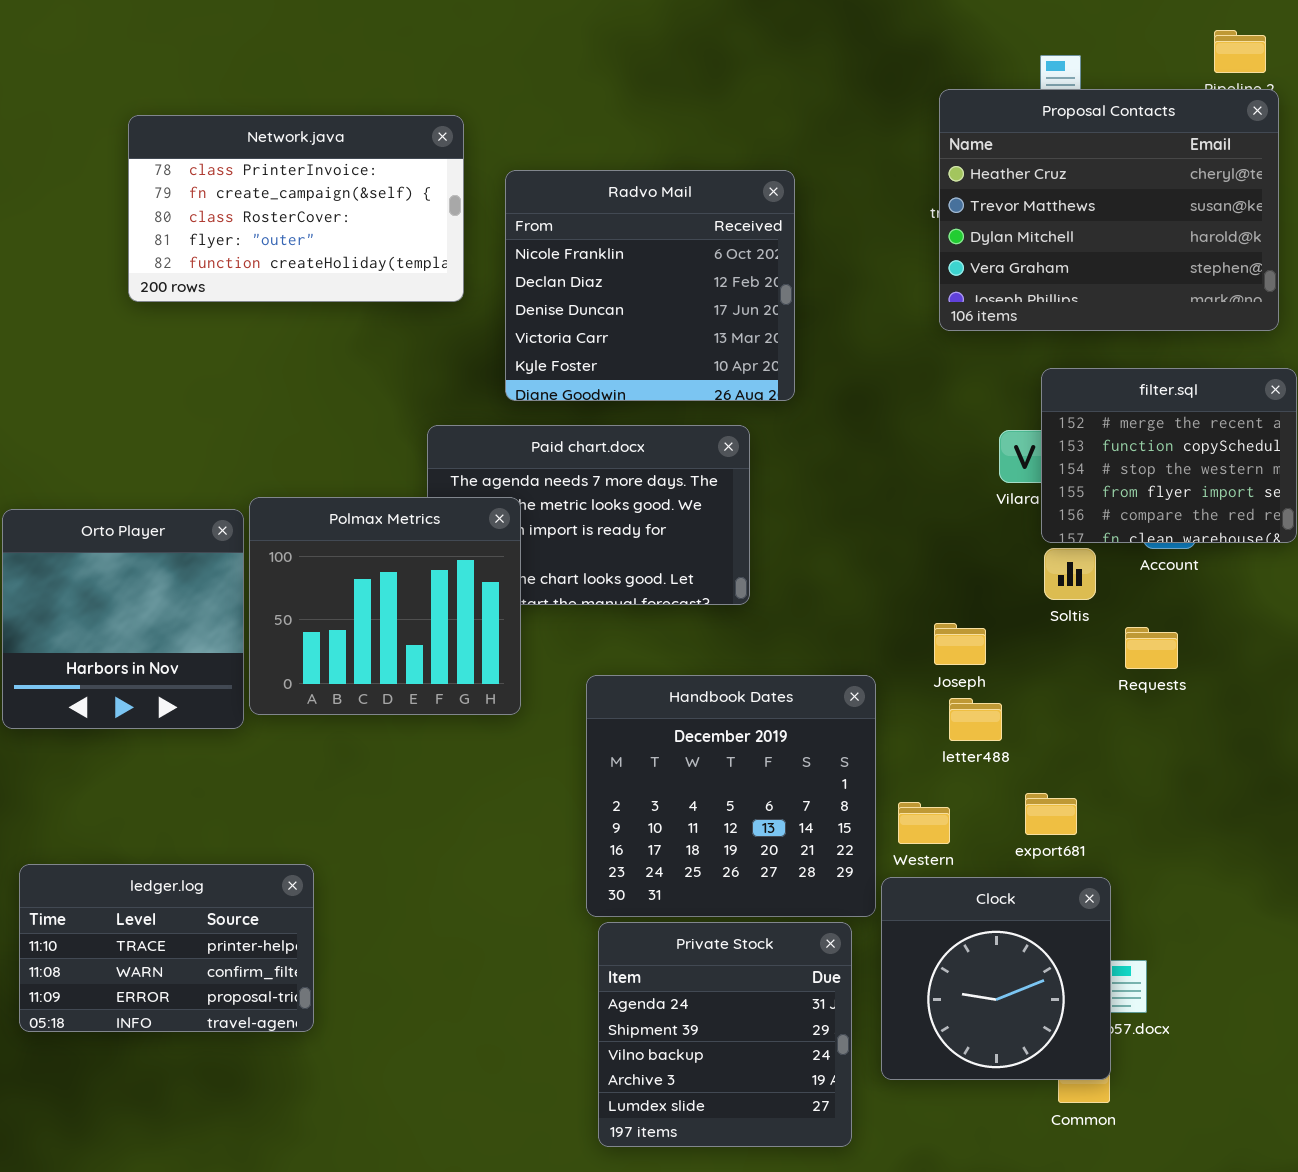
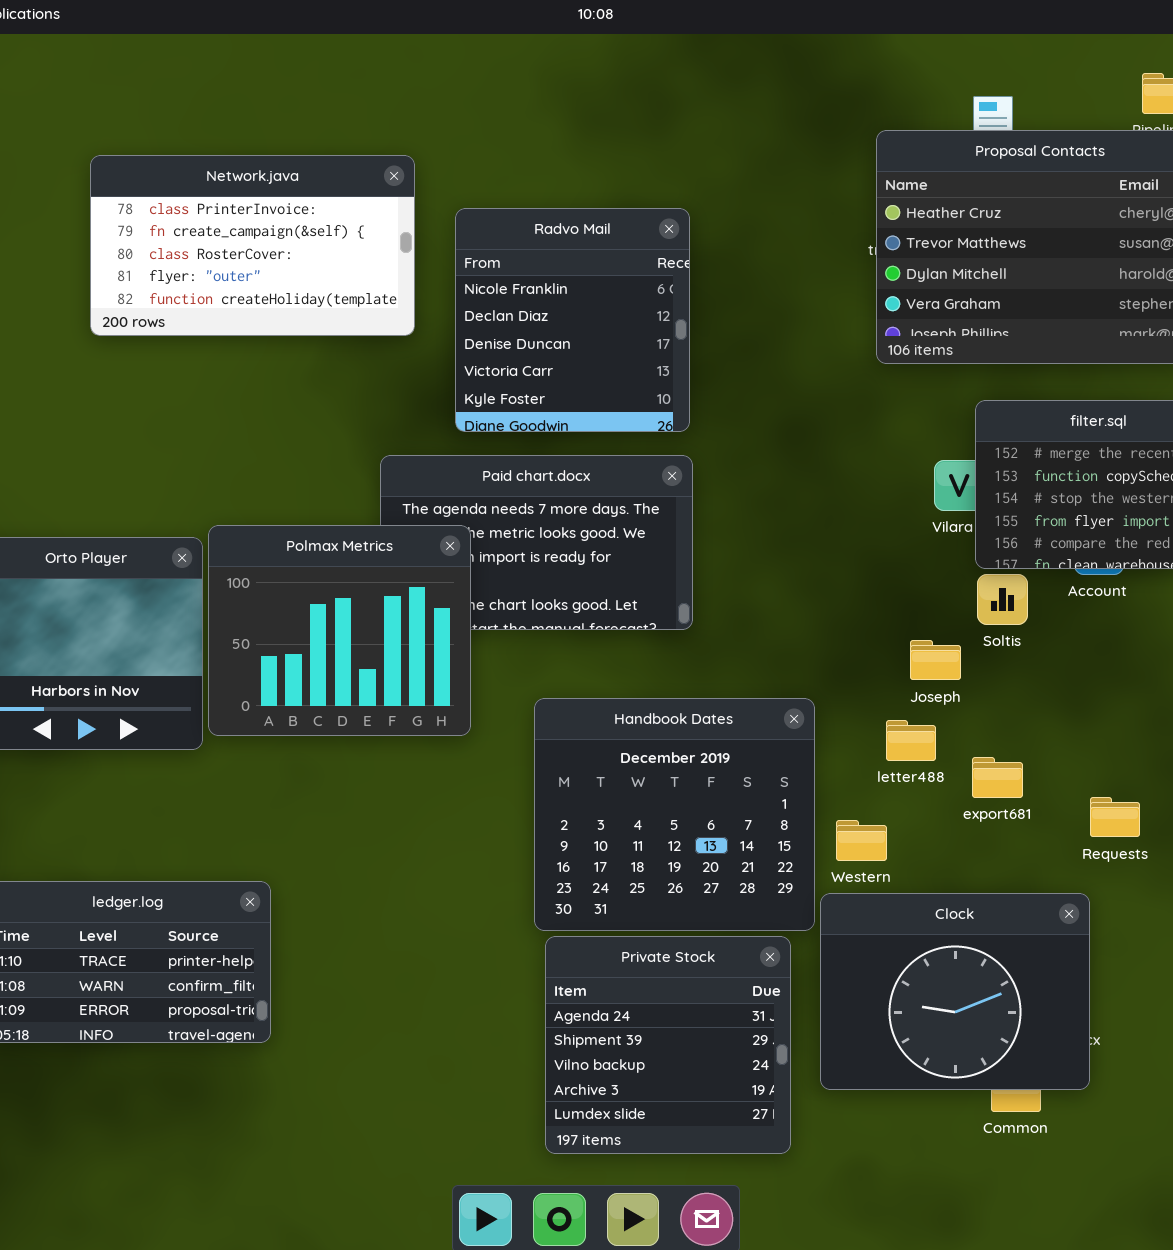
Radvo Mail: [505,170,795,401] -> [455,208,690,432], resized
Joseph: [934,623,986,665] -> [910,640,961,680], moved
Requests: [1125,627,1178,669] -> [1090,797,1140,837], moved
export681: [1025,793,1077,835] -> [972,757,1023,798], moved
Clock: [881,877,1111,1080] -> [820,893,1090,1090], resized

